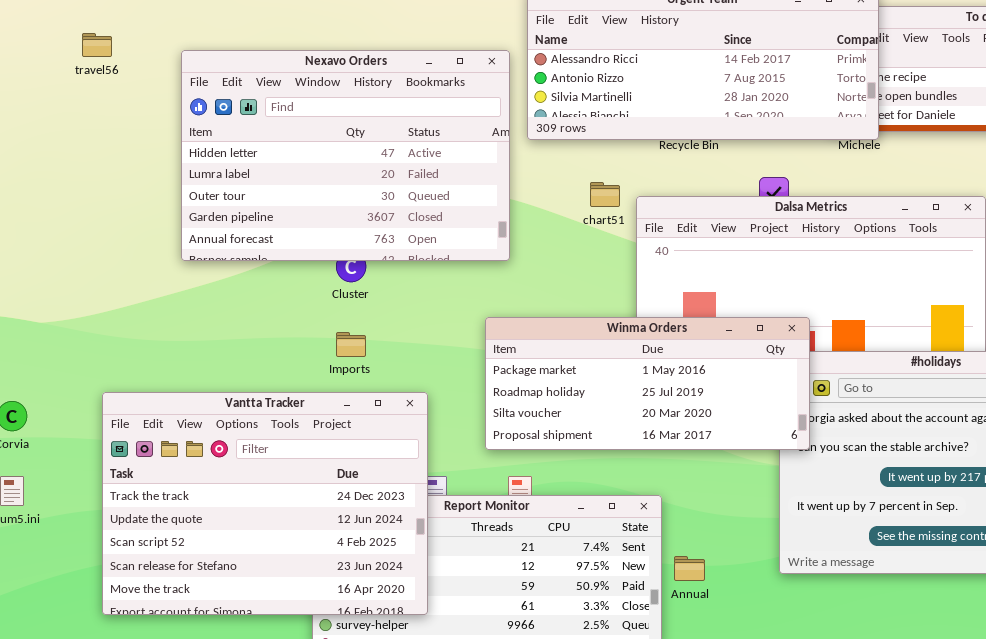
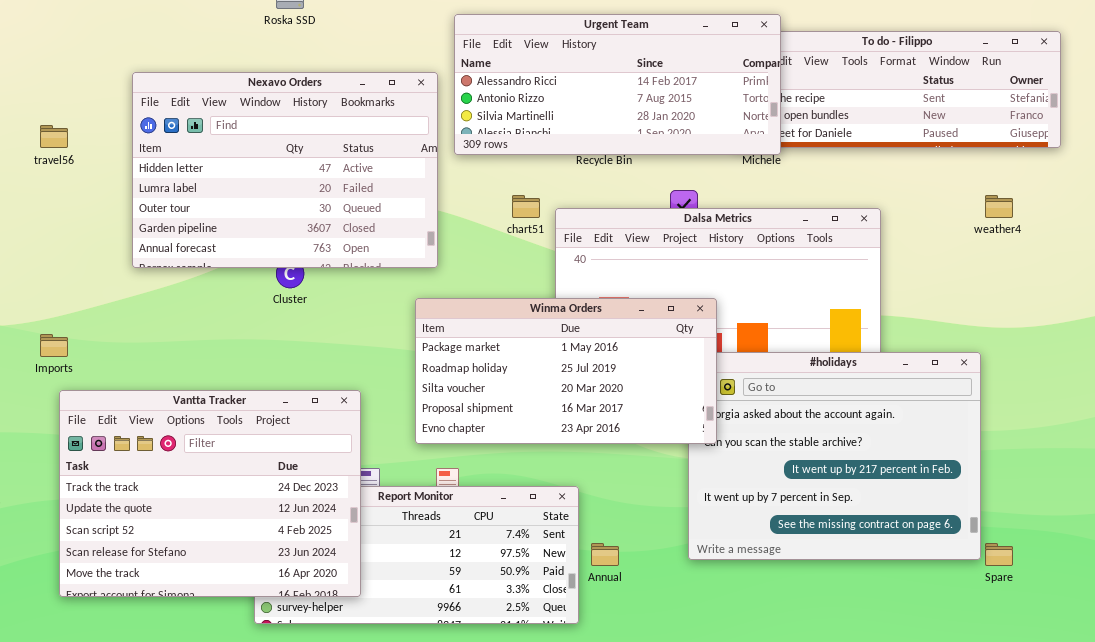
travel56: [82,33,112,57] -> [40,125,68,148], moved
Winma Orders: [485,317,810,450] -> [415,298,717,444], resized
Imports: [336,332,366,357] -> [40,334,68,357], moved

